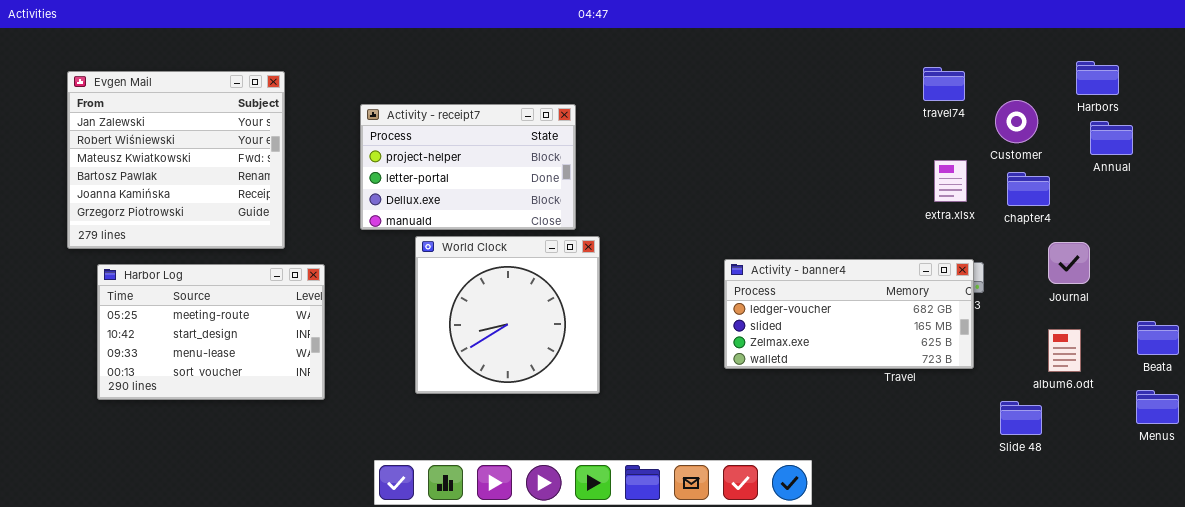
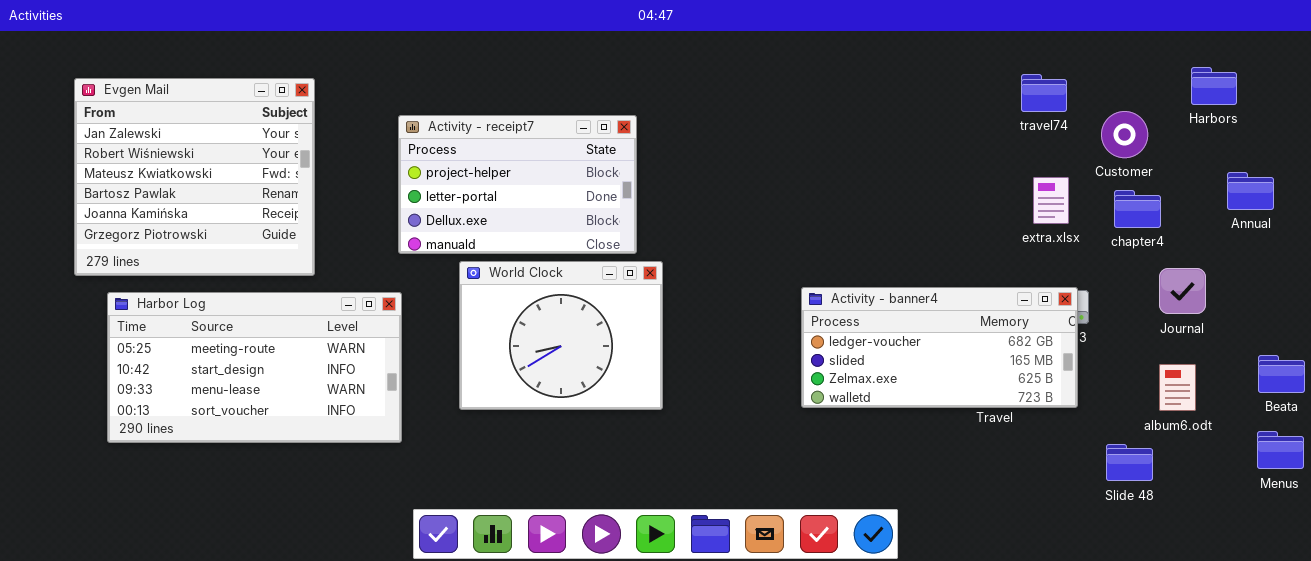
Annual: [1090,121,1133,155] -> [1227,172,1274,210], moved
World Clock: [415,236,600,394] -> [459,261,663,410], resized
Harbor Log: [97,264,325,400] -> [107,292,402,443], resized

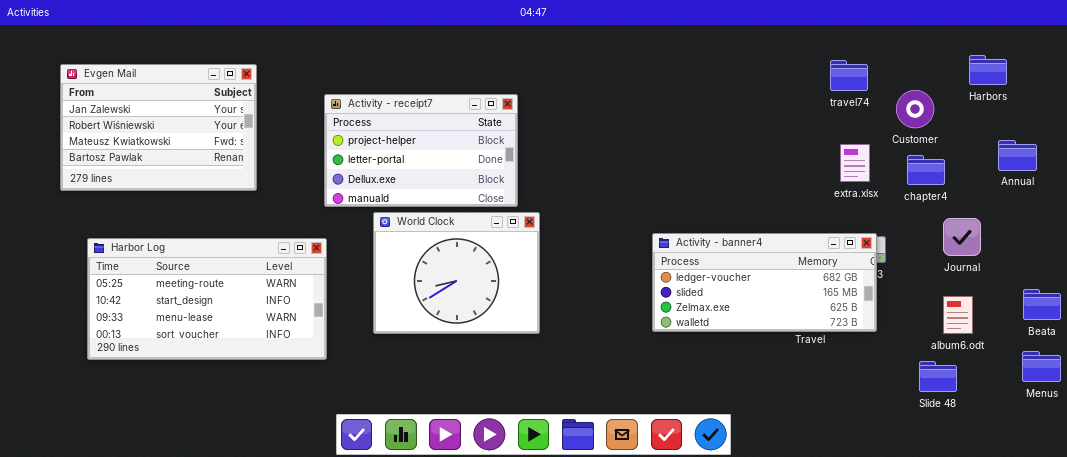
Evgen Mail: [74,78,315,276] -> [60,64,257,191], resized
Slide 48: [1106,444,1153,481] -> [919,361,957,392], moved

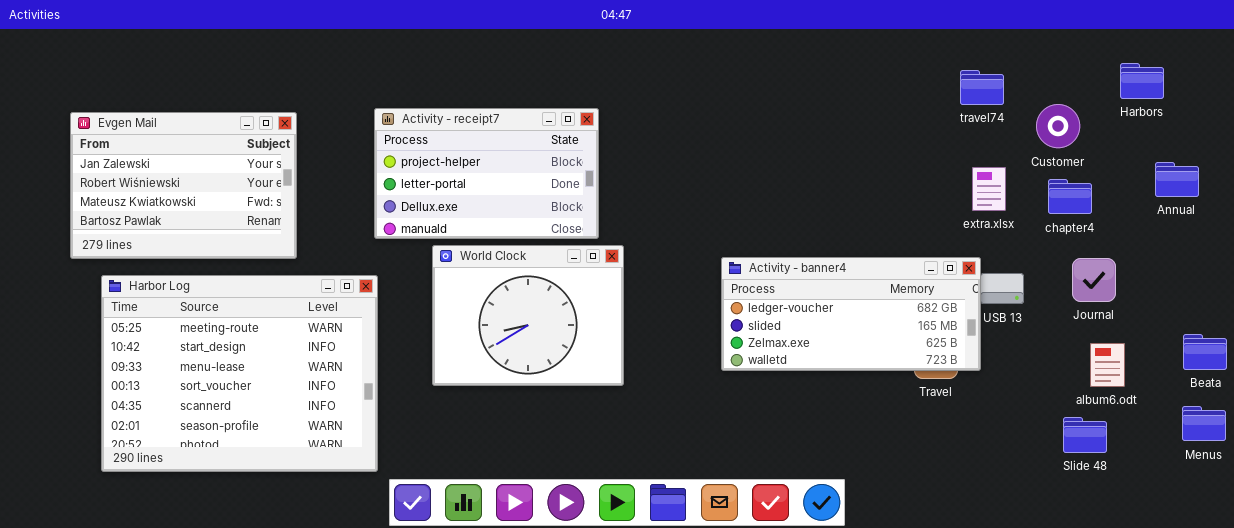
Evgen Mail: [60,64,257,191] -> [70,112,297,259], moved
Journal: [943,218,981,256] -> [1072,258,1116,302], moved
Activity - banner4: [652,233,877,332] -> [721,257,981,371], moved
Harbor Log: [87,238,327,360] -> [101,275,378,472], resized

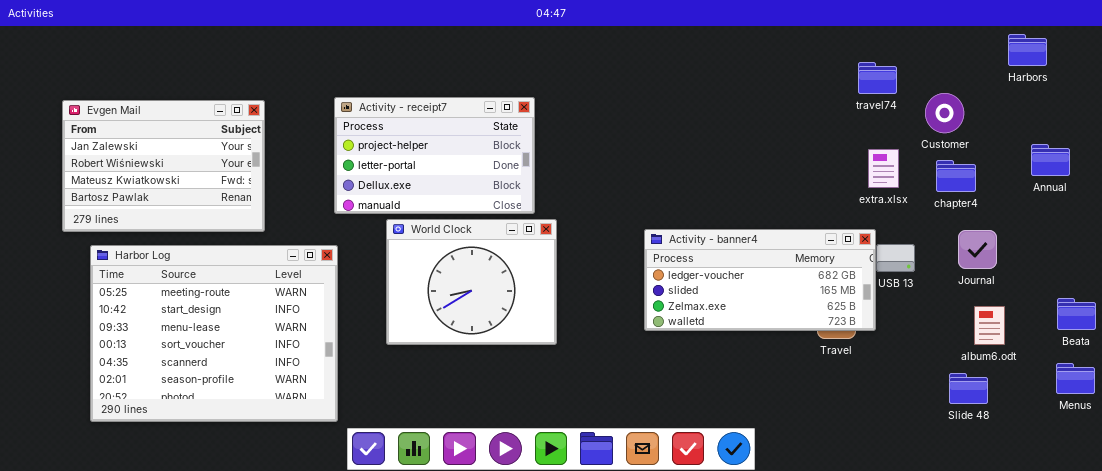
Harbors: [1120,63,1164,99] -> [1008,34,1047,66], moved

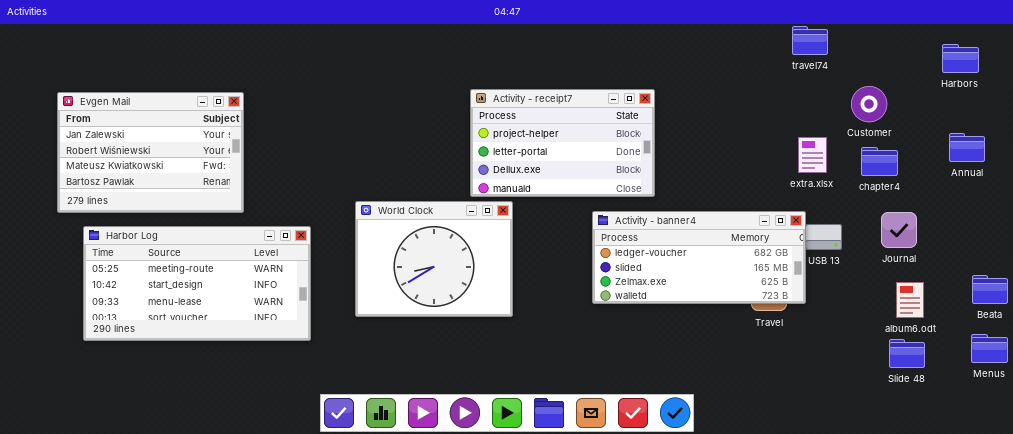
Harbors: [1008,34,1047,66] -> [942,44,979,73], moved
travel74: [858,62,897,94] -> [792,26,828,55], moved
Activity - receipt7: [334,97,535,214] -> [470,89,655,197], moved
Harbor Log: [90,245,338,422] -> [83,226,311,341], resized
Slide 48: [949,373,988,404] -> [889,339,925,368], moved

